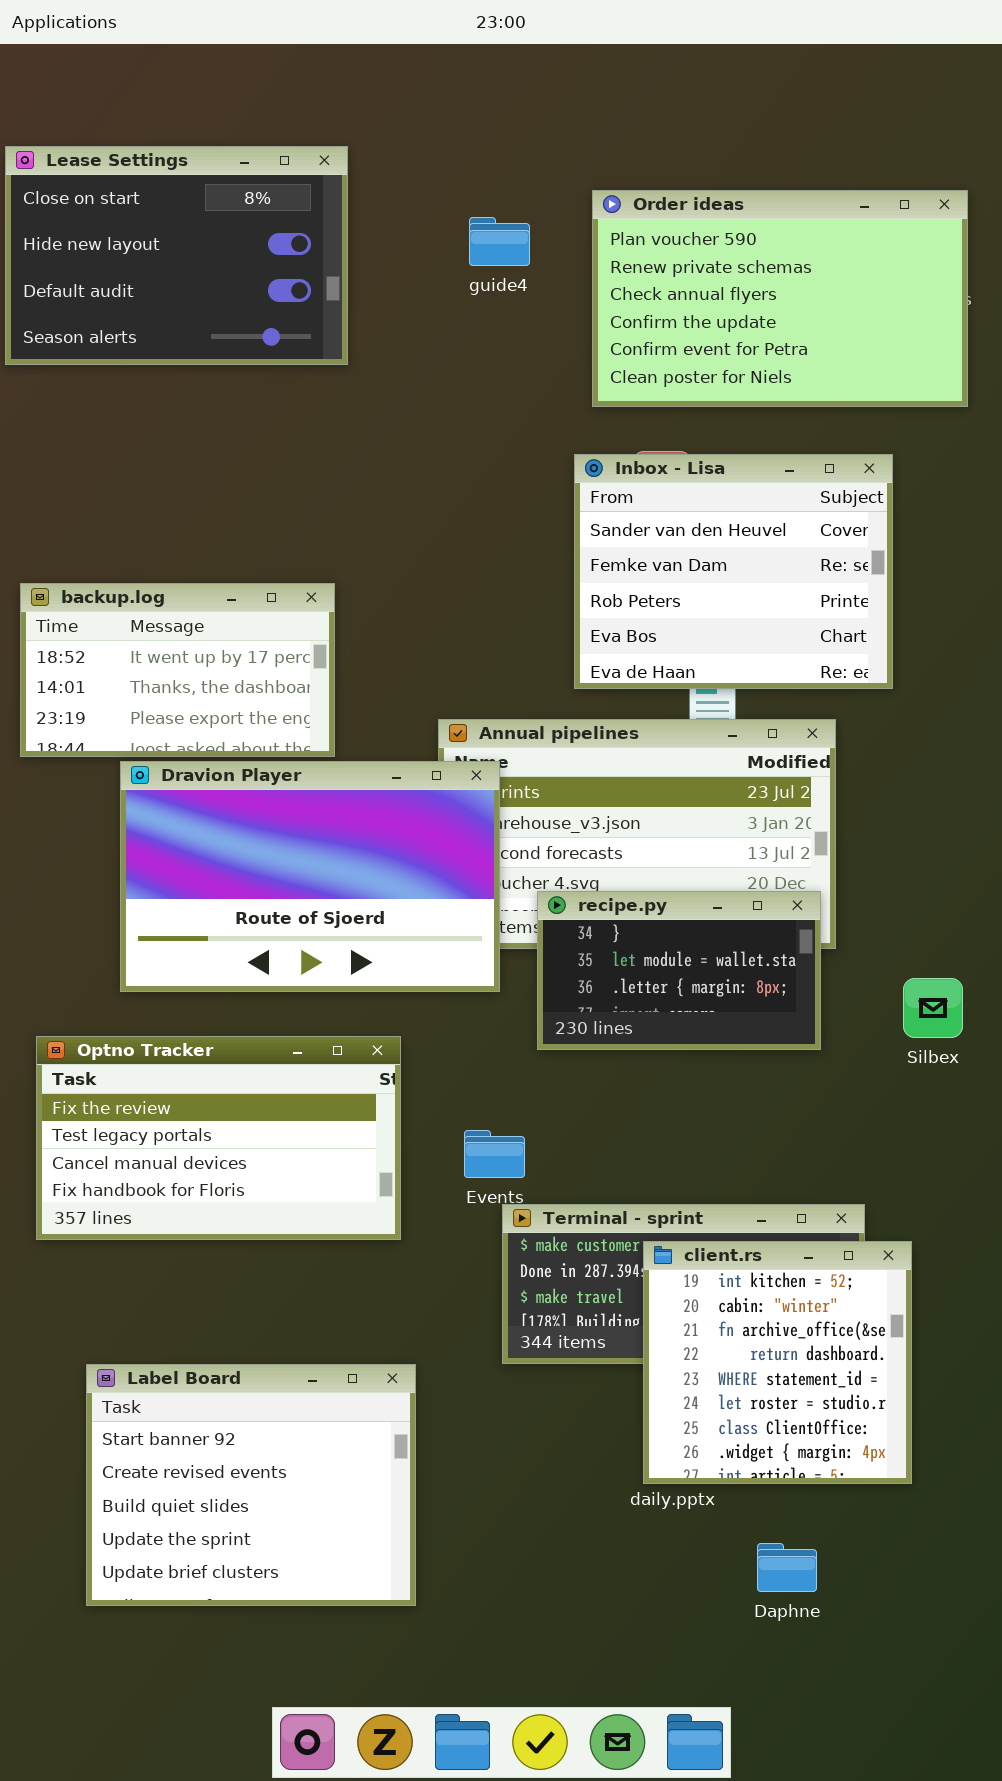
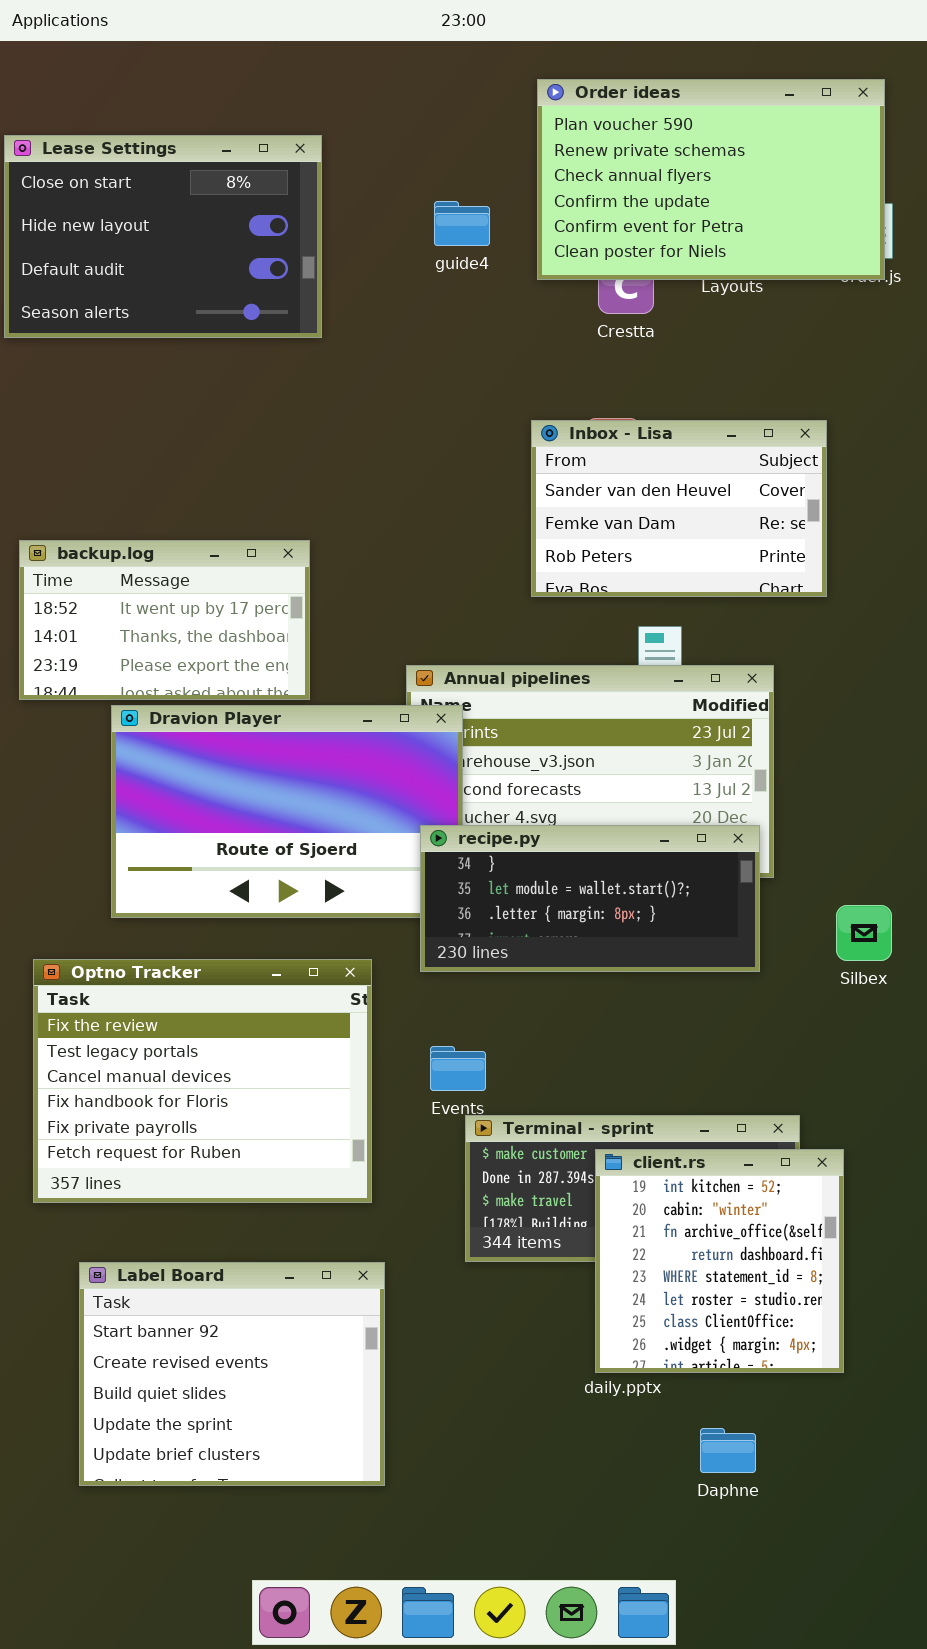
Order ideas: [592,190,968,407] -> [537,79,885,280], moved
Inbox - Lisa: [574,454,893,689] -> [531,420,827,597], resized
recipe.py: [537,891,821,1050] -> [420,825,760,972], resized
Optno Tracker: [36,1036,401,1240] -> [33,959,372,1203], resized

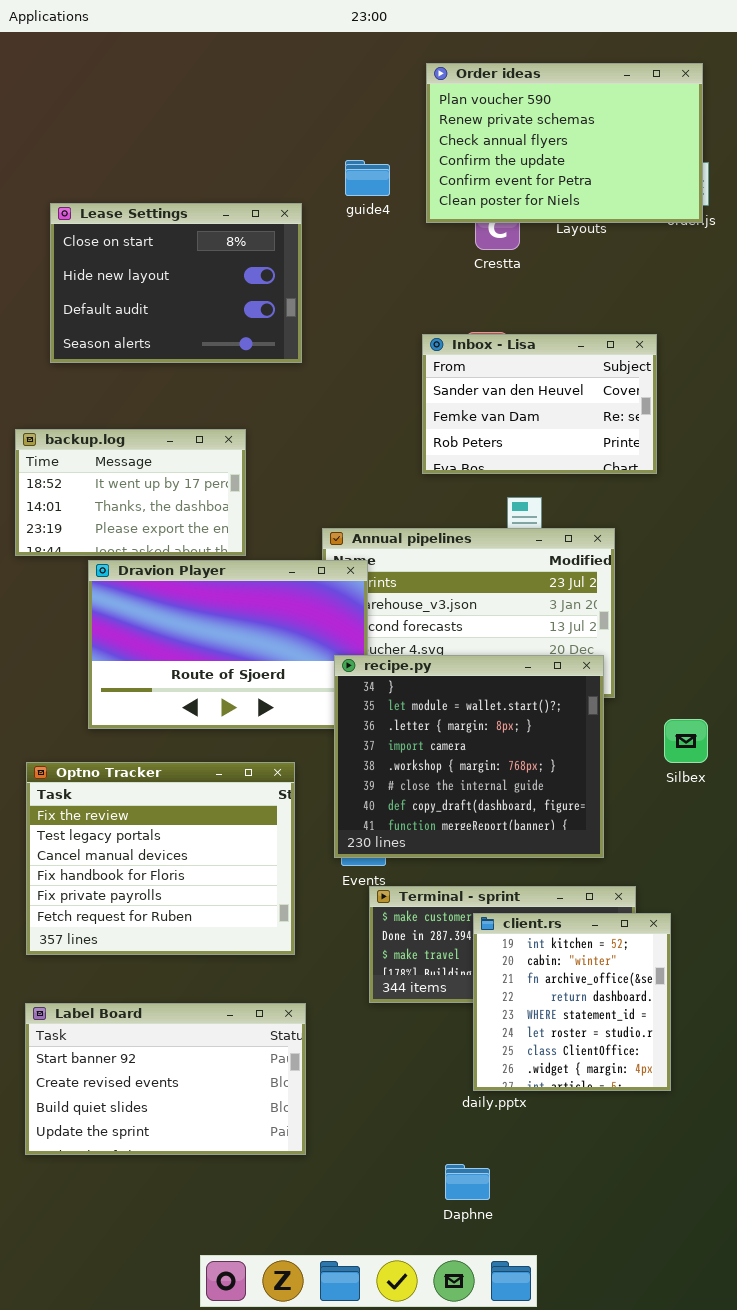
Lease Settings: [4,135,322,338] -> [50,203,302,363], moved
recipe.py: [420,825,760,972] -> [334,655,604,858], resized
Label Board: [79,1262,385,1486] -> [25,1003,306,1155], resized
Daphne: [700,1428,756,1473] -> [445,1164,490,1200], moved

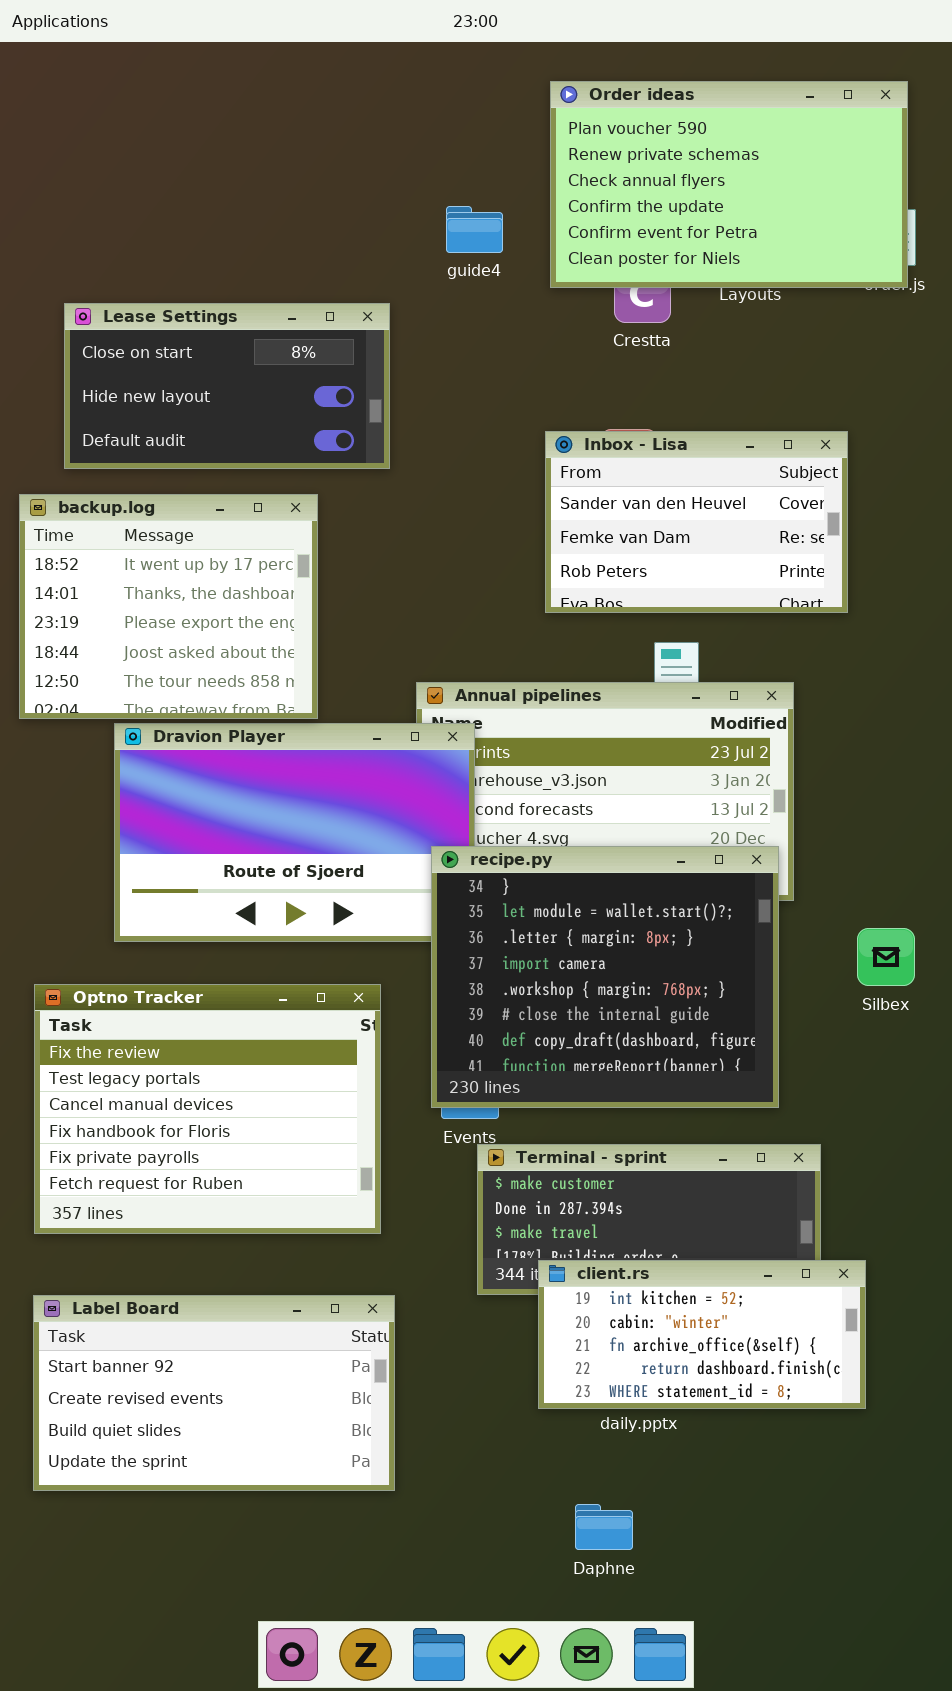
Lease Settings: [50,203,302,363] -> [64,303,390,469], resized
backup.log: [15,429,246,556] -> [19,494,318,719], resized
client.rs: [473,913,671,1091] -> [538,1260,866,1409], resized

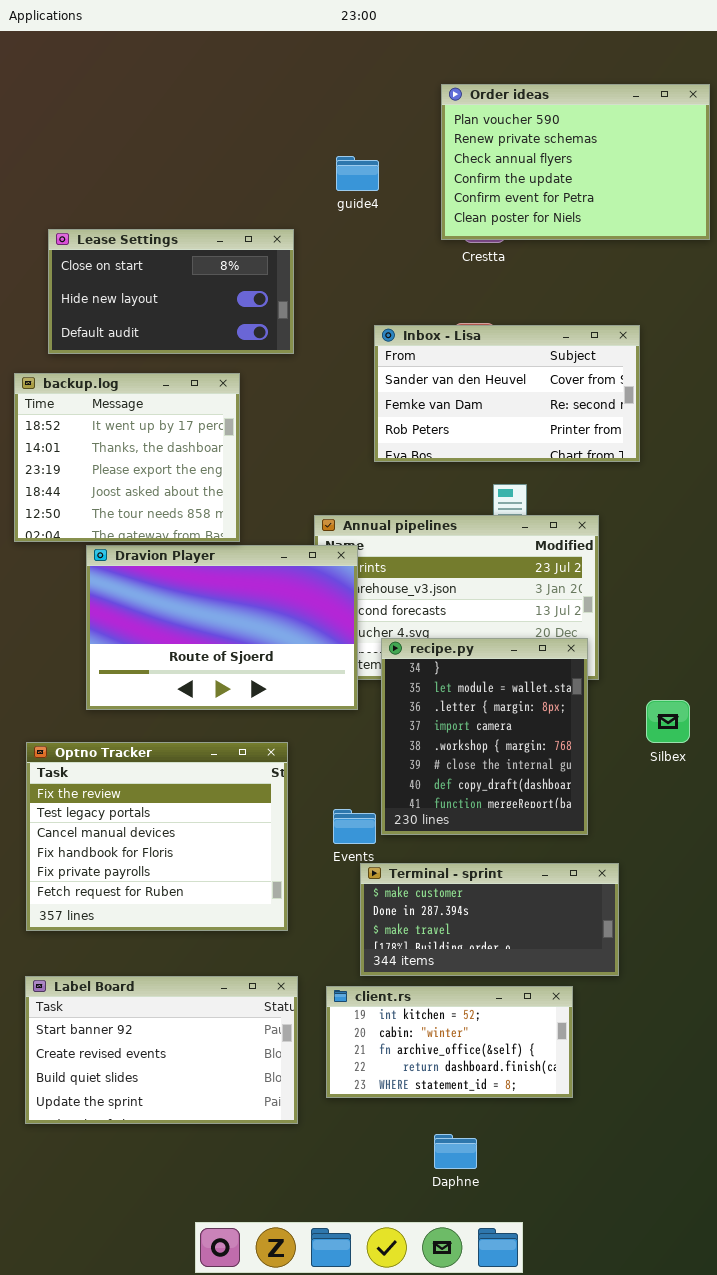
Order ideas: [550,81,908,288] -> [441,84,710,240], moved
Inbox - Lisa: [545,431,848,613] -> [374,325,640,462], resized
recipe.py: [431,846,779,1108] -> [381,638,588,835], resized
client.rs: [538,1260,866,1409] -> [326,986,573,1098], moved

